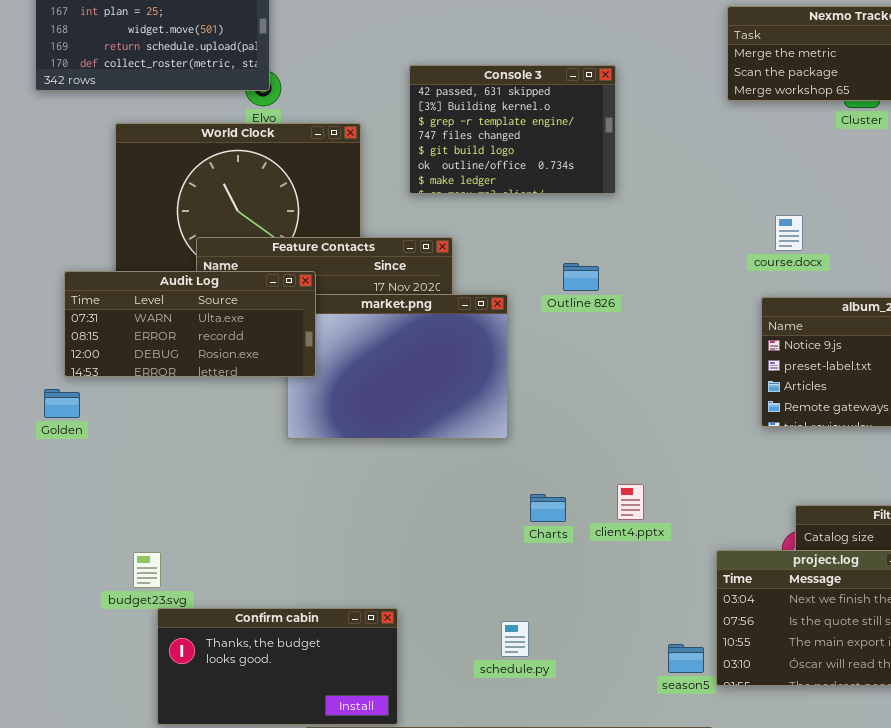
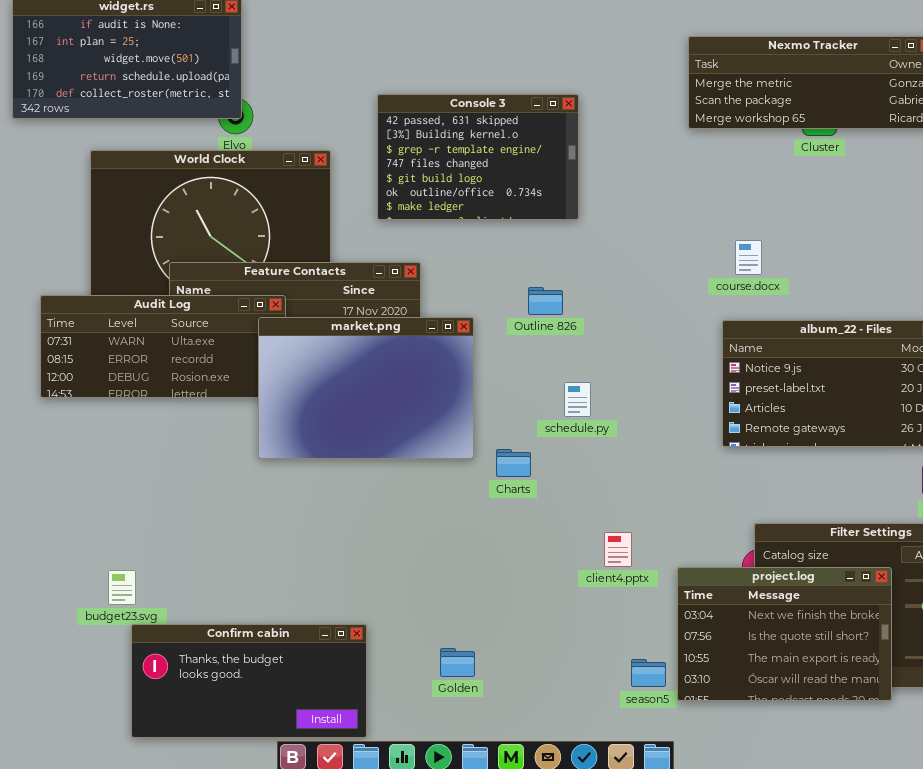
market.png: [287,294,508,439] -> [258,317,474,459], raised
Golden: [44,389,80,418] -> [440,648,475,677], moved
client4.pptx: [617,484,644,520] -> [604,532,632,567], moved
Charts: [530,494,566,522] -> [496,449,531,477], moved
schedule.py: [501,621,529,657] -> [564,382,591,417], moved

